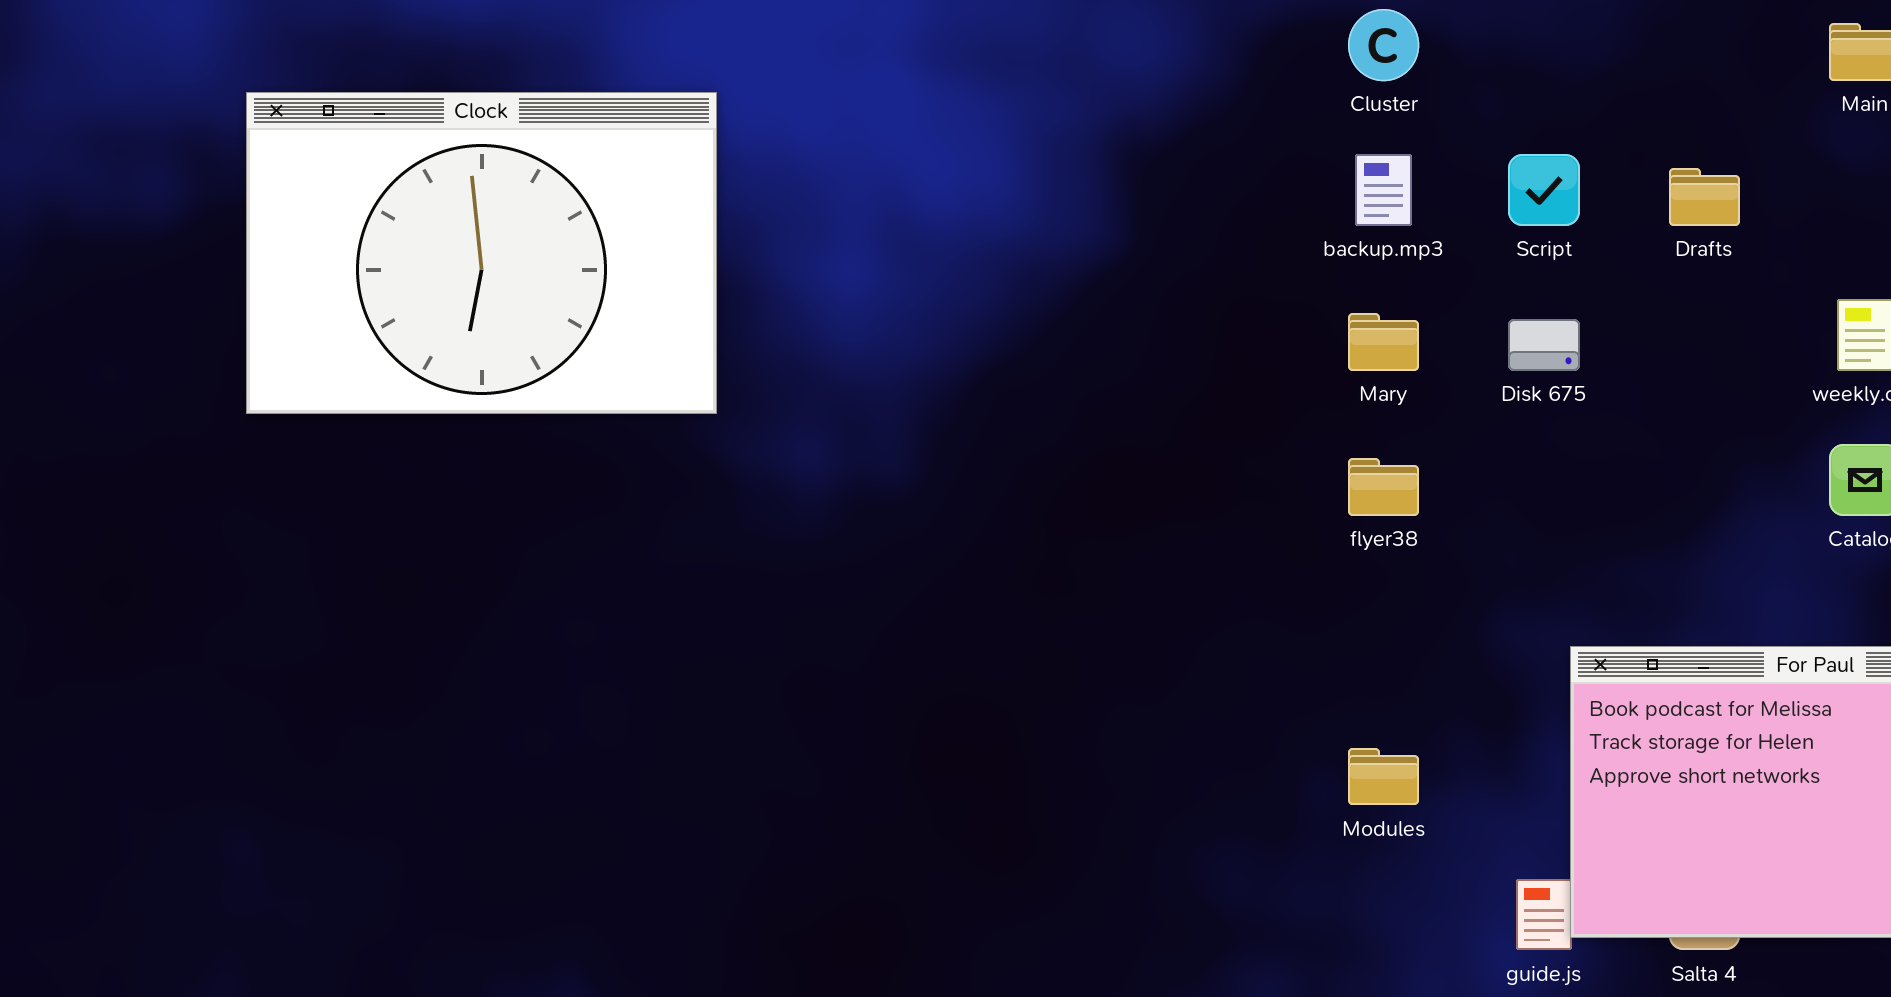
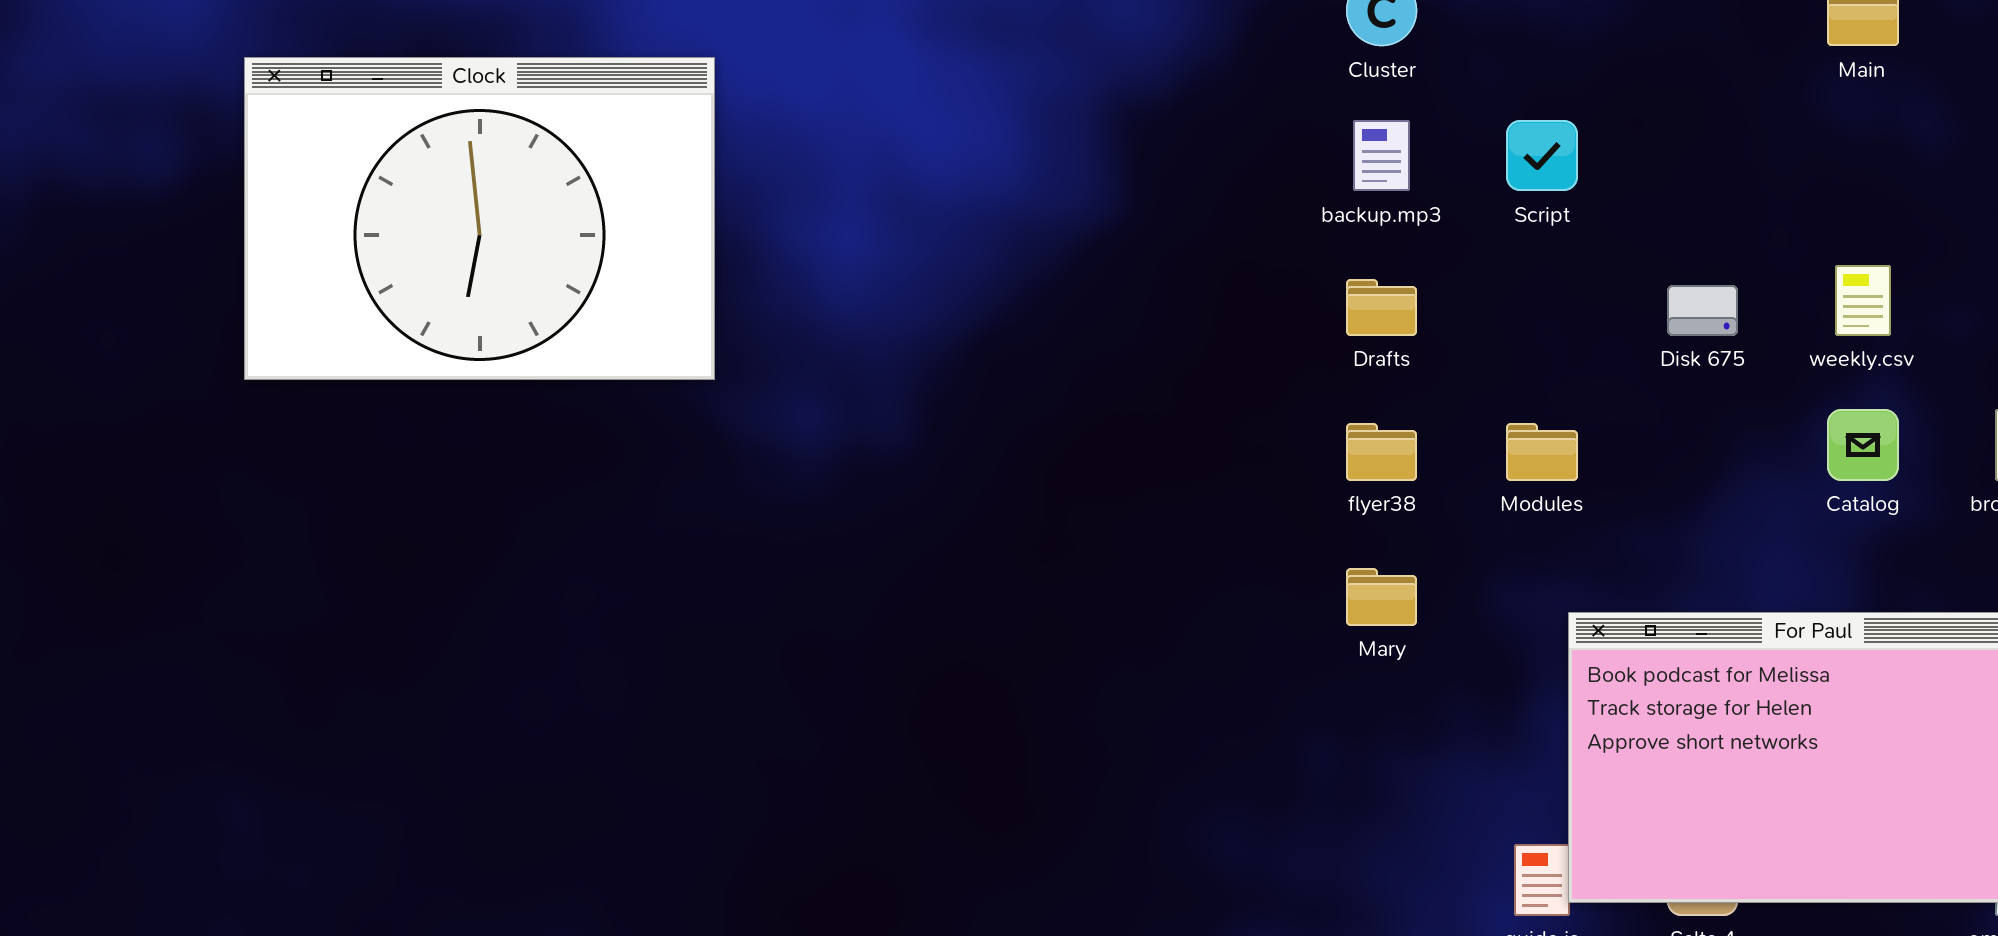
Drafts: [1669,168,1740,226] -> [1346,279,1417,336], moved
Mary: [1348,313,1419,371] -> [1346,568,1417,626], moved
Disk 675: [1508,319,1580,371] -> [1667,285,1738,336], moved
Modules: [1348,748,1419,805] -> [1506,423,1578,481], moved

